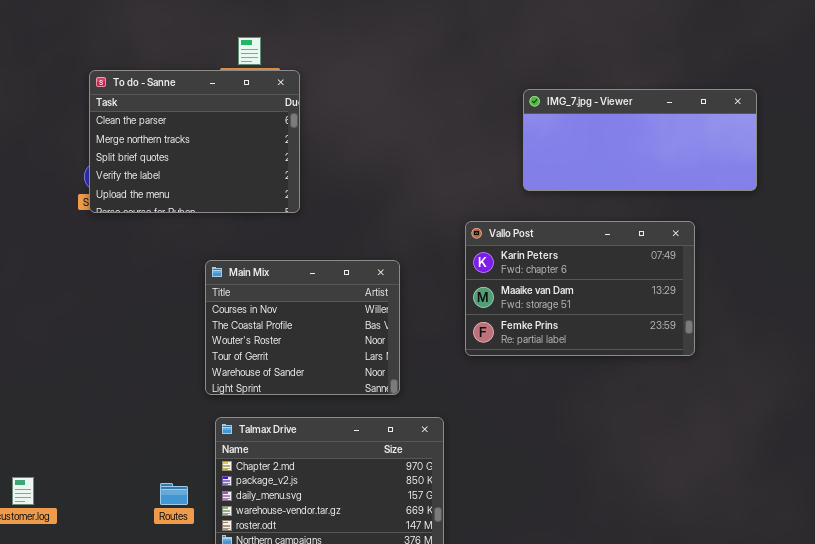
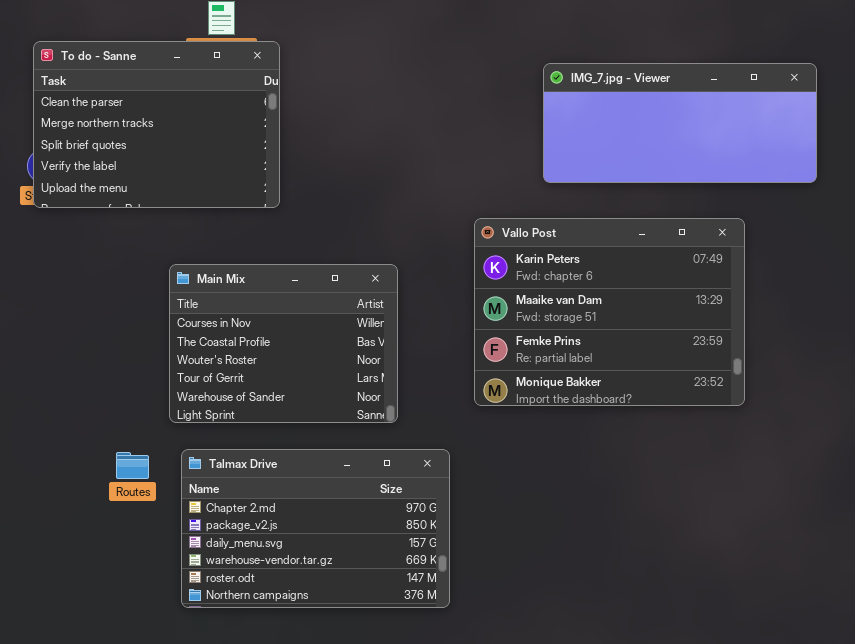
Vallo Post: [465,221,695,356] -> [474,218,745,406], resized
Routes: [160,483,188,505] -> [116,452,149,479], moved

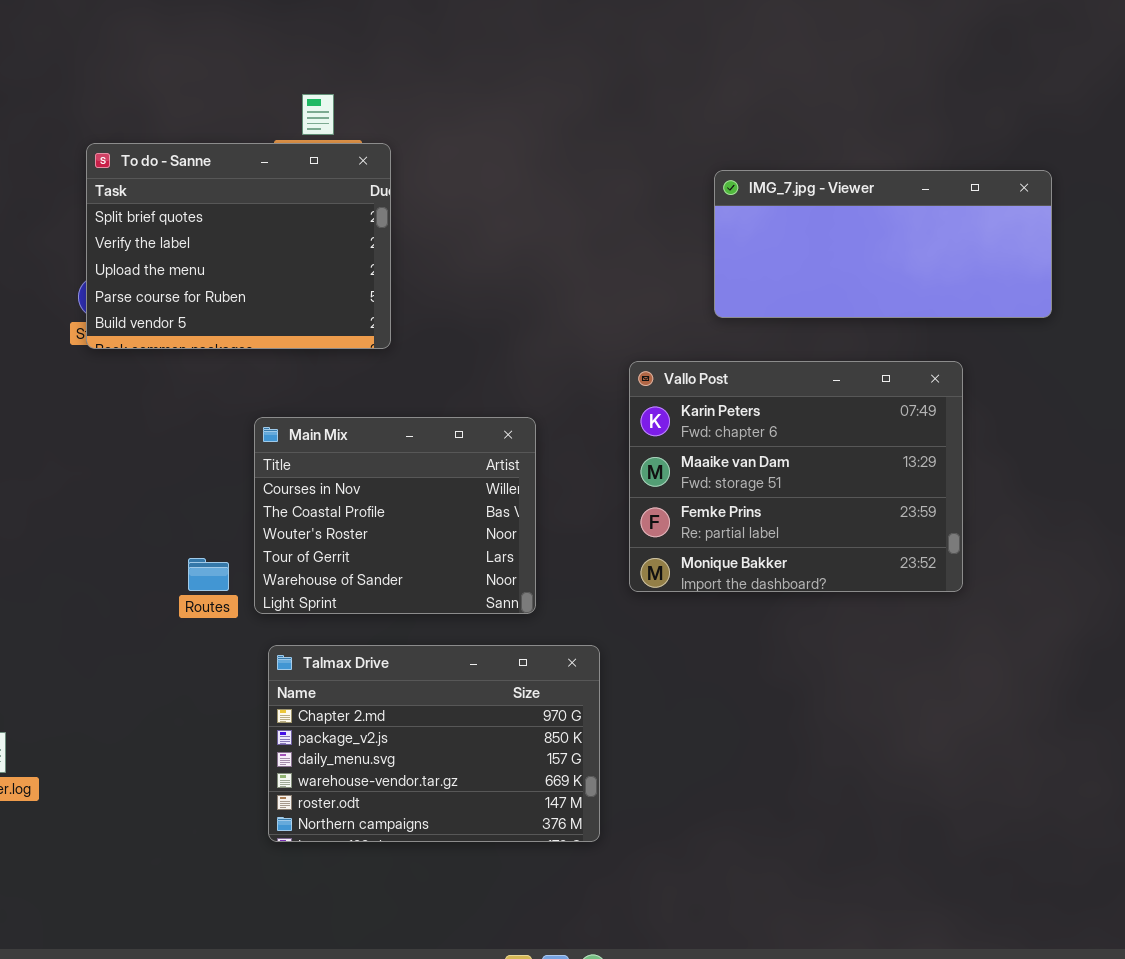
To do - Sanne: [33,41,280,208] -> [86,143,391,349], scrolled down 2 rows
Routes: [116,452,149,479] -> [188,558,229,591], moved

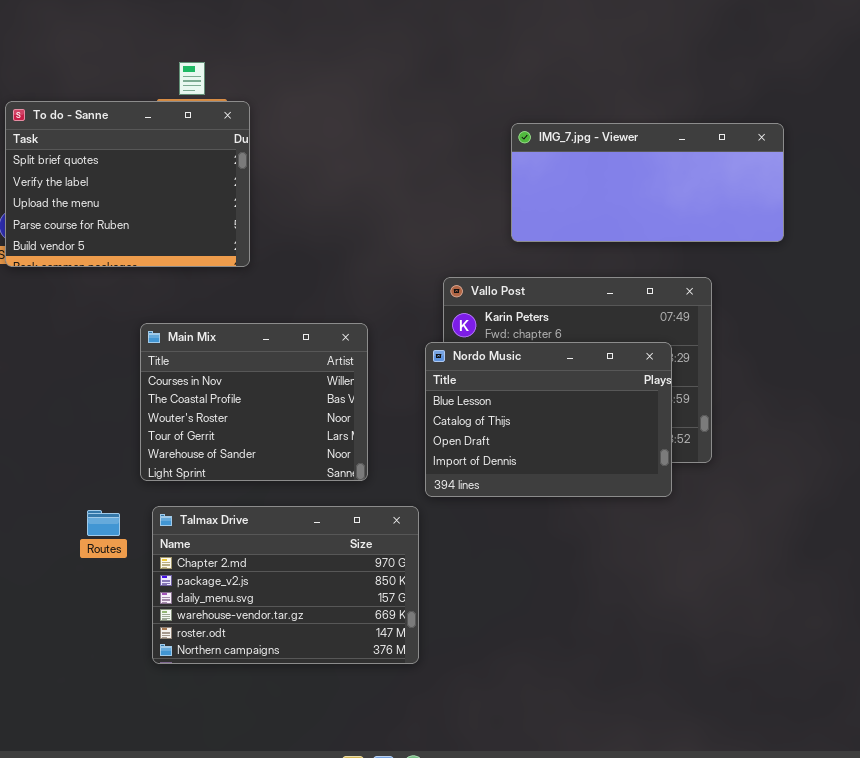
Nordo Music: none -> [425,342,672,497], opened
Routes: [188,558,229,591] -> [87,510,120,536], moved

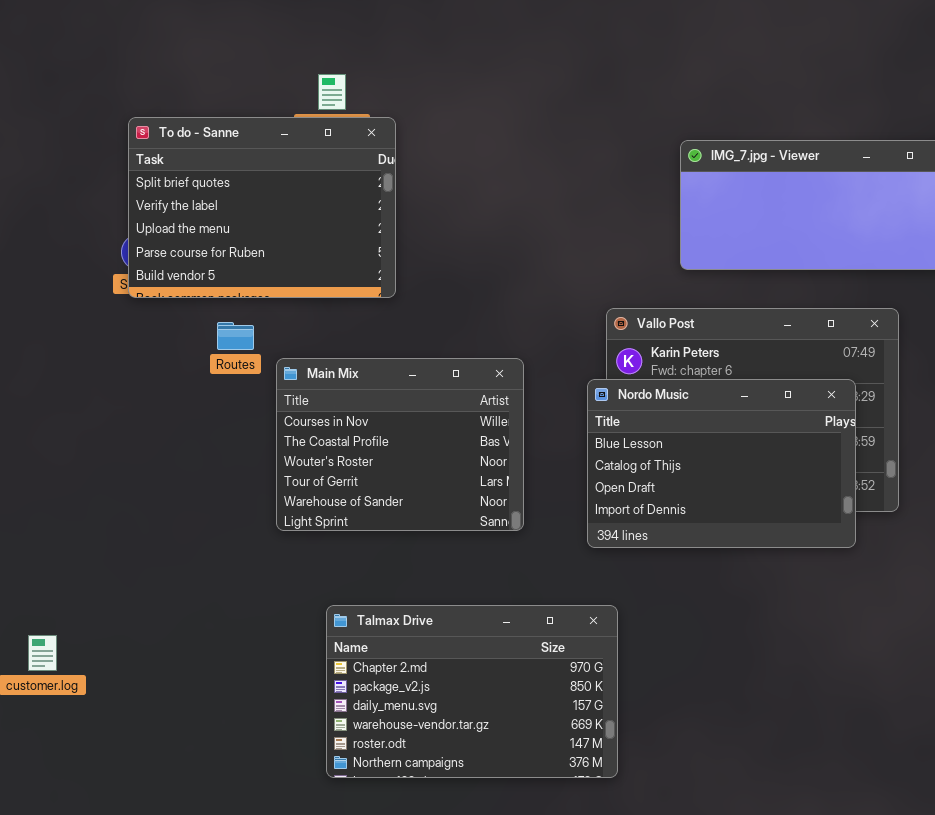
Talmax Drive: [152,506,419,664] -> [326,605,618,778], moved
Routes: [87,510,120,536] -> [217,322,254,350], moved

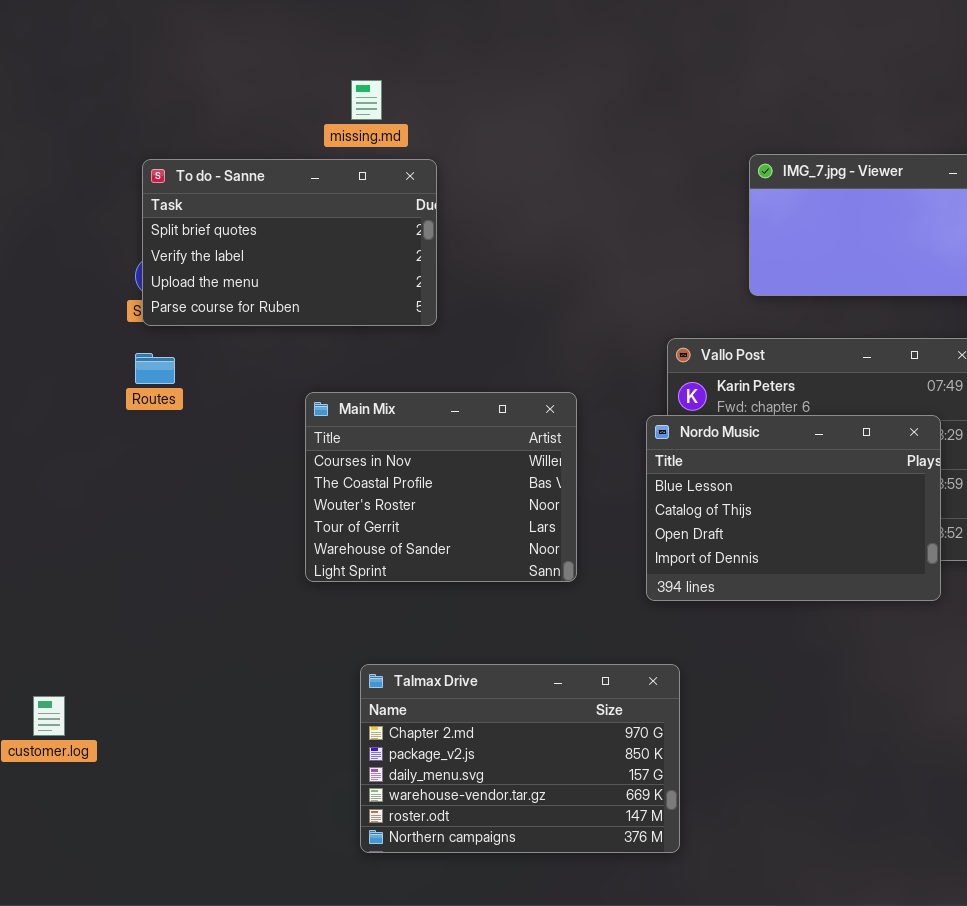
To do - Sanne: [128,117,396,298] -> [142,159,437,326], resized
Routes: [217,322,254,350] -> [135,353,175,384], moved

